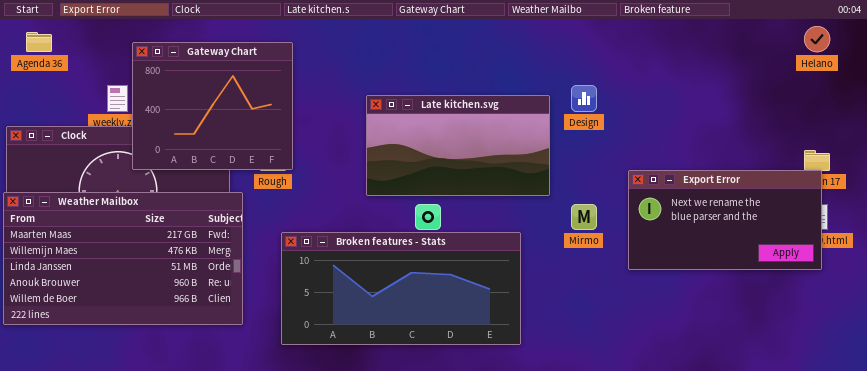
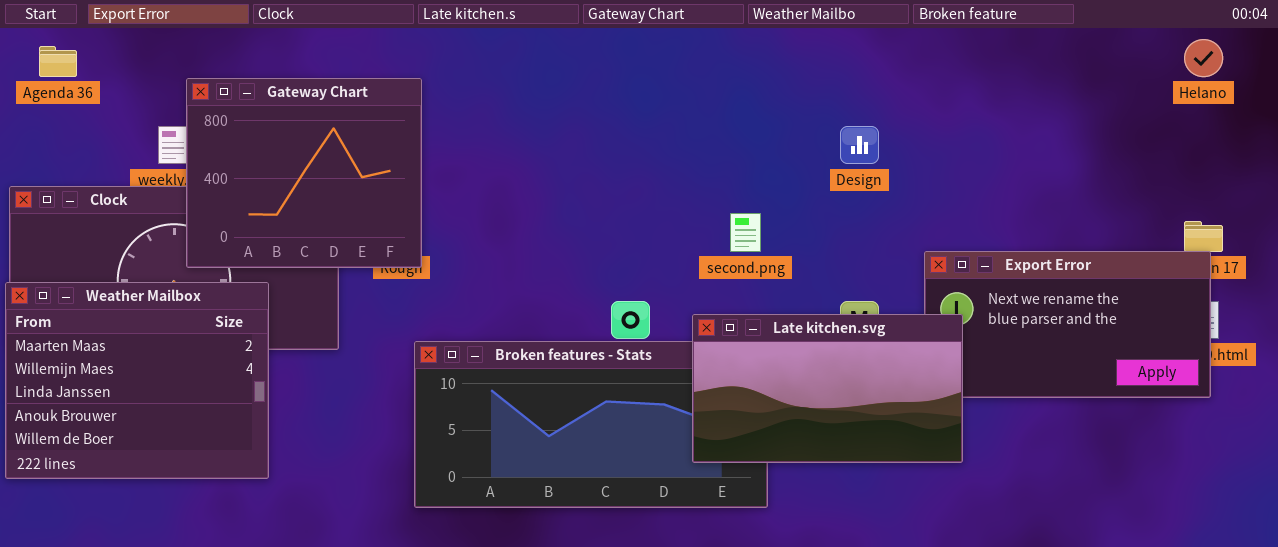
Gateway Chart: [132,42,293,170] -> [186,78,422,268], moved
Late kitchen.svg: [366,95,550,196] -> [692,314,963,463], moved
Weather Mailbox: [3,192,243,325] -> [5,282,269,479], resized

